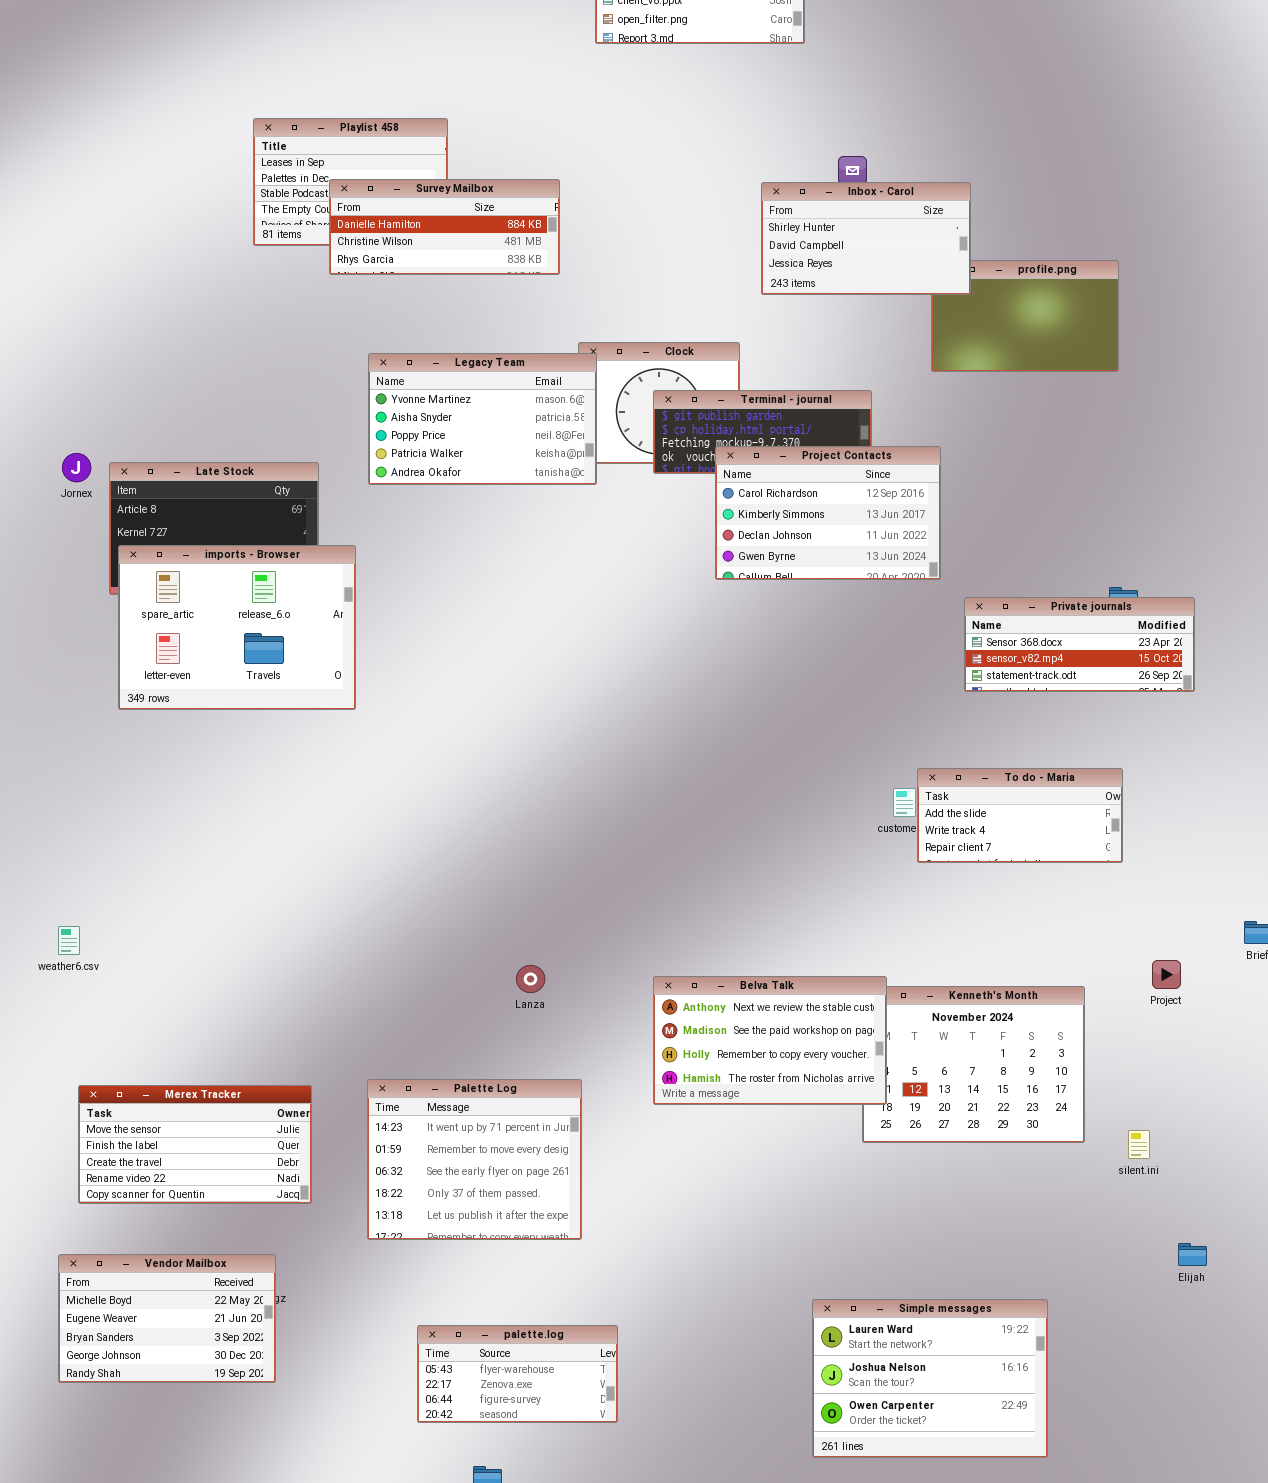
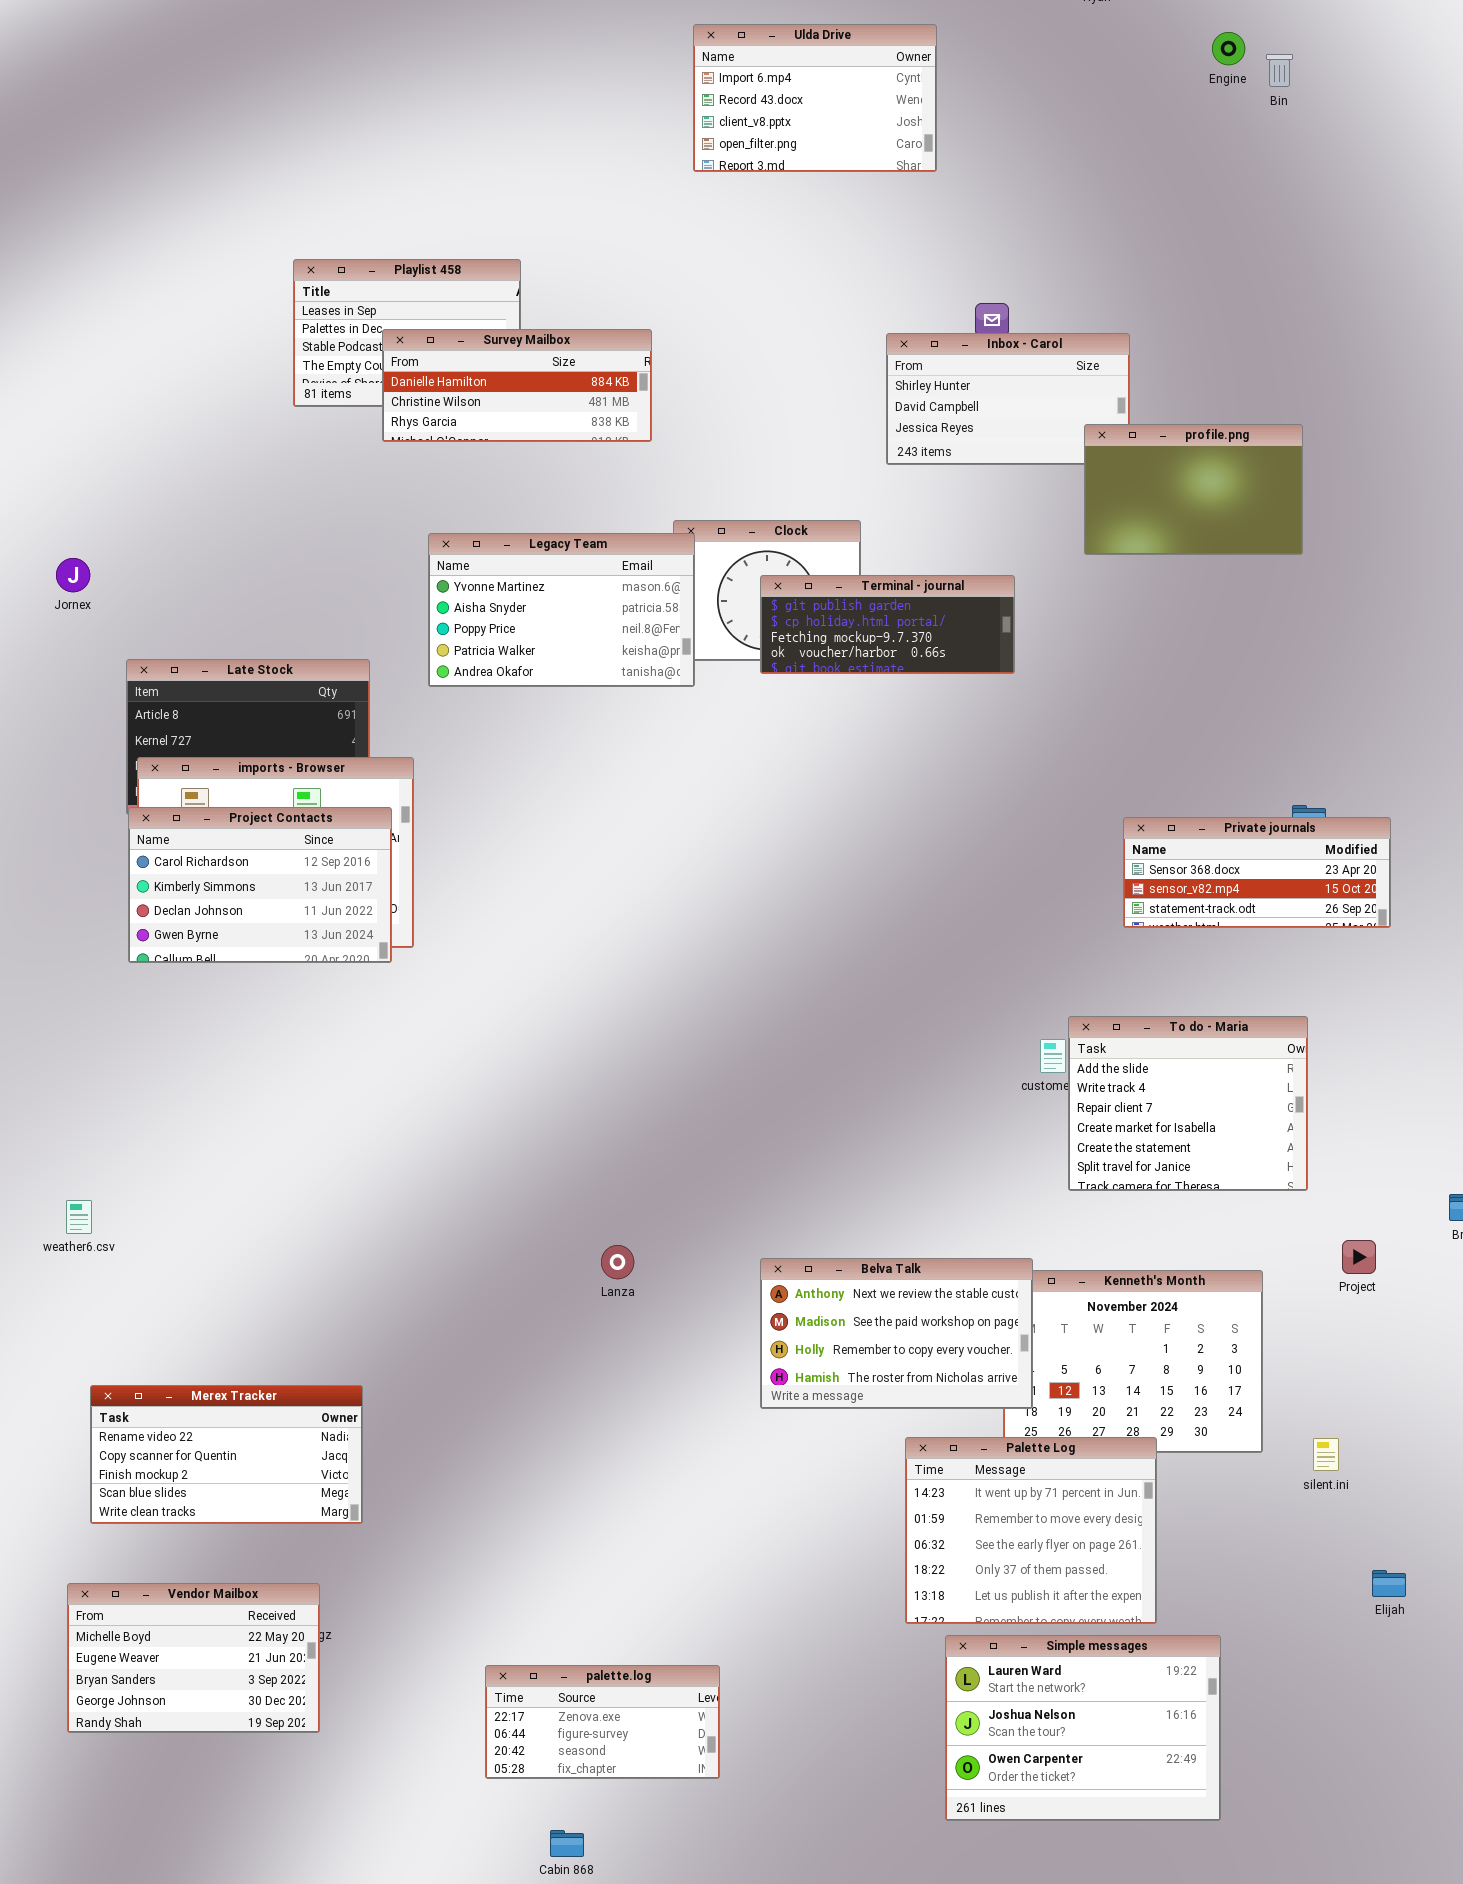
profile.png: [931,260,1119,372] -> [1084,424,1303,555], raised
Project Contacts: [715,446,941,580] -> [128,807,392,963], moved
Jornex: [62,453,91,482] -> [56,558,90,592], moved
To do - Maria: [917,768,1123,863] -> [1068,1016,1308,1191], resized
Palette Log: [367,1079,582,1240] -> [905,1437,1157,1624], moved
Merex Tracker: [78,1085,312,1204] -> [90,1385,363,1524], scrolled down 3 rows
palette.log: [417,1325,618,1423] -> [485,1665,720,1779], scrolled down 1 row

